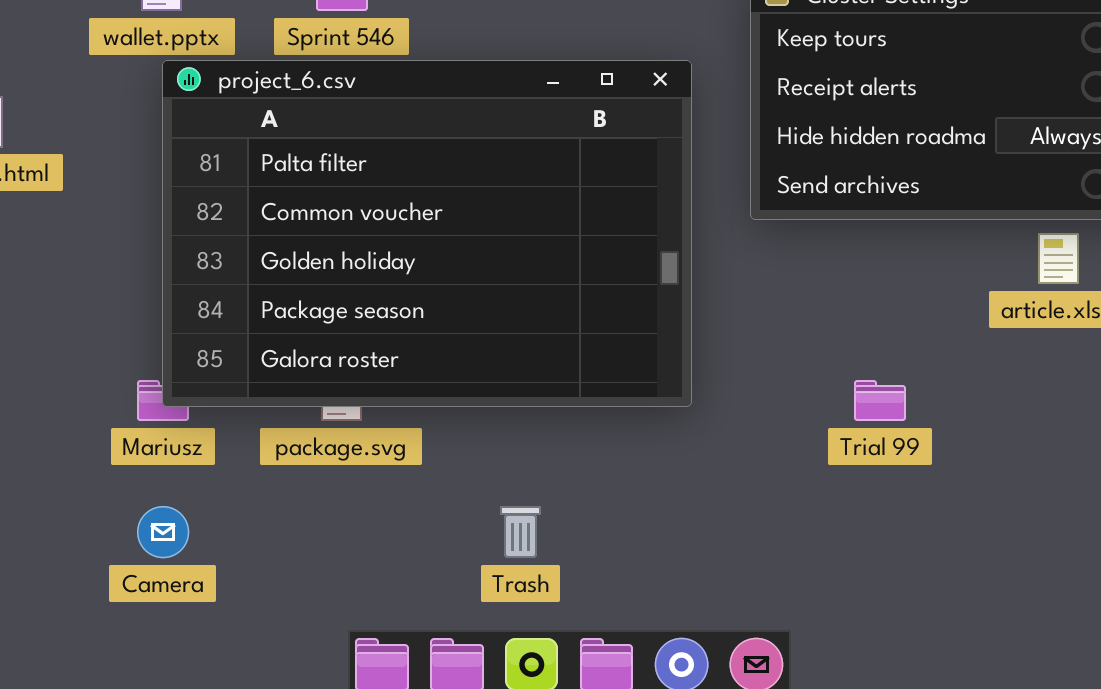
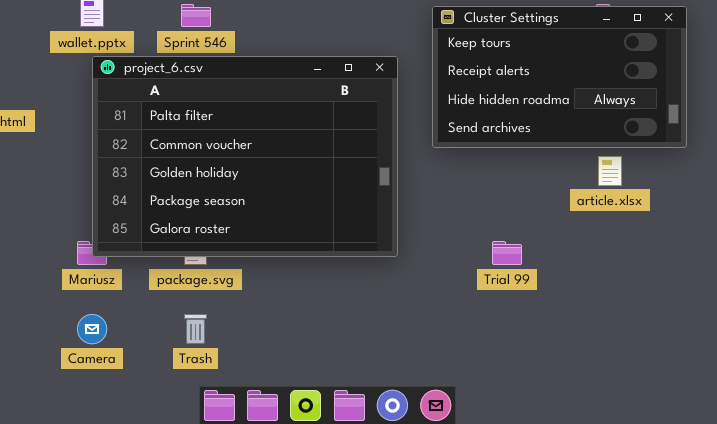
Trash: [500,506,541,558] -> [184,314,207,344], moved

